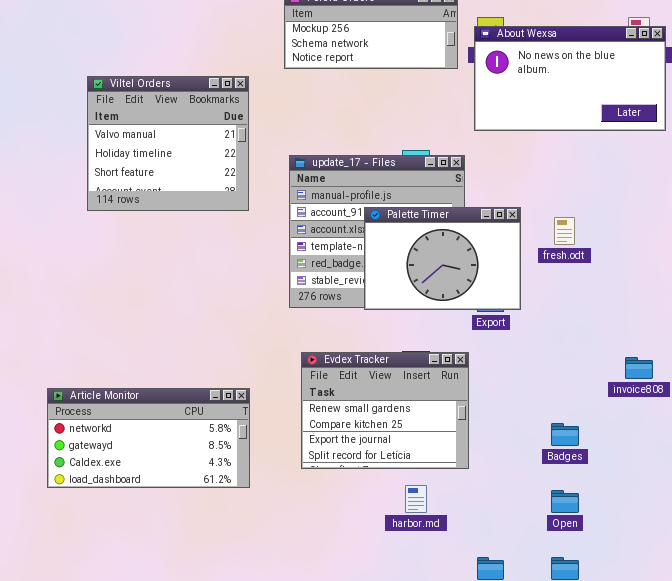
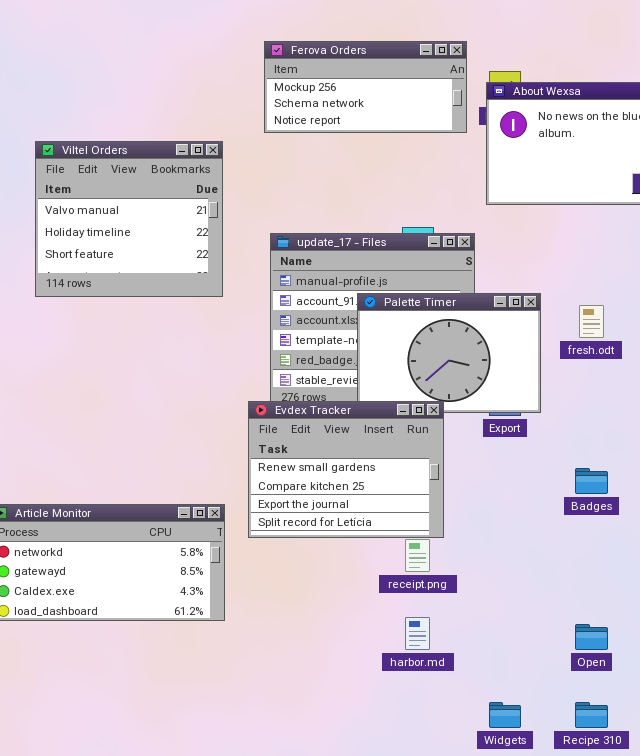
Evdex Tracker: [301,352,469,469] -> [248,401,444,538], moved
Badges: [551,423,579,446] -> [575,468,608,494], moved

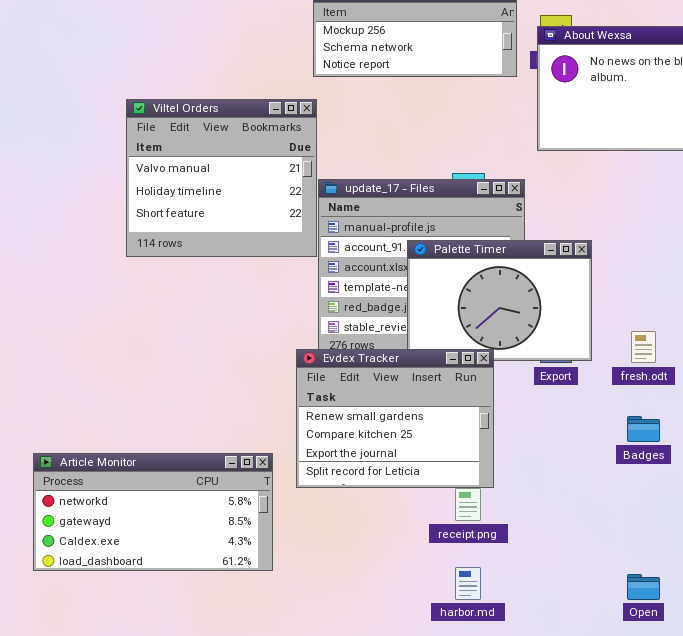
Viltel Orders: [35,141,223,297] -> [126,99,317,257], moved
fresh.odt: [579,305,604,338] -> [631,331,656,363], moved

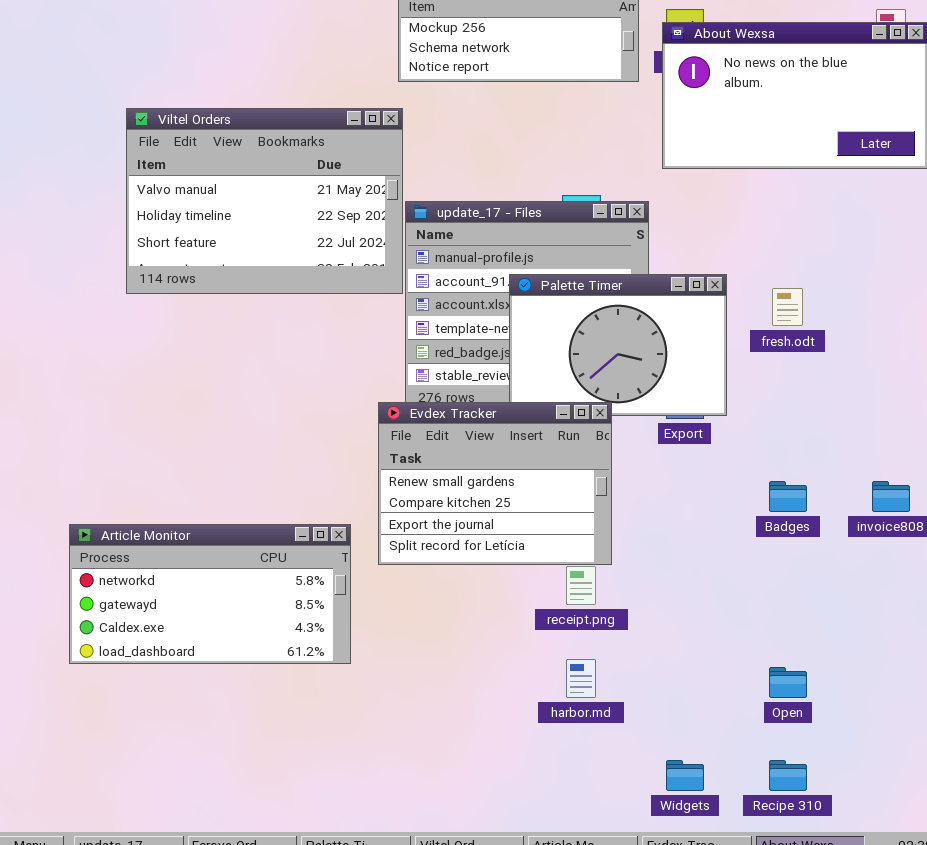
Viltel Orders: [126,99,317,257] -> [126,108,403,294], resized
fresh.odt: [631,331,656,363] -> [772,288,803,326], moved

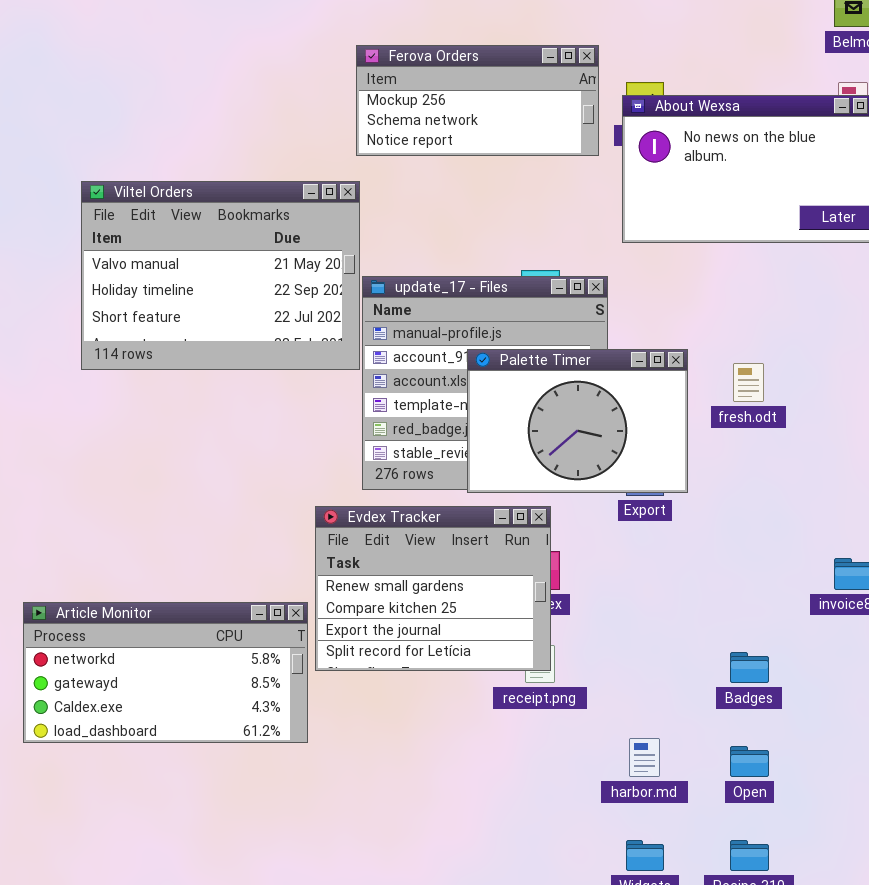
Evdex Tracker: [378,402,612,565] -> [315,506,551,671], moved
Badges: [769,481,807,512] -> [730,652,769,683], moved
harbor.md: [566,659,596,698] -> [629,738,660,777], moved

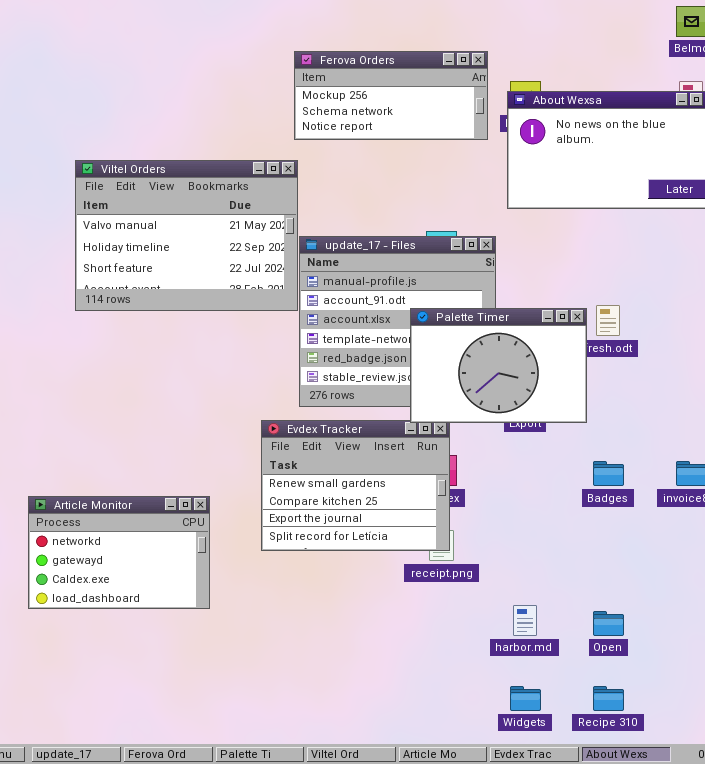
Palette Timer: [467,349,688,493] -> [410,308,587,423], moved
Article Monitor: [23,602,308,743] -> [28,496,210,609], resized
Badges: [730,652,769,683] -> [593,461,624,486], moved

